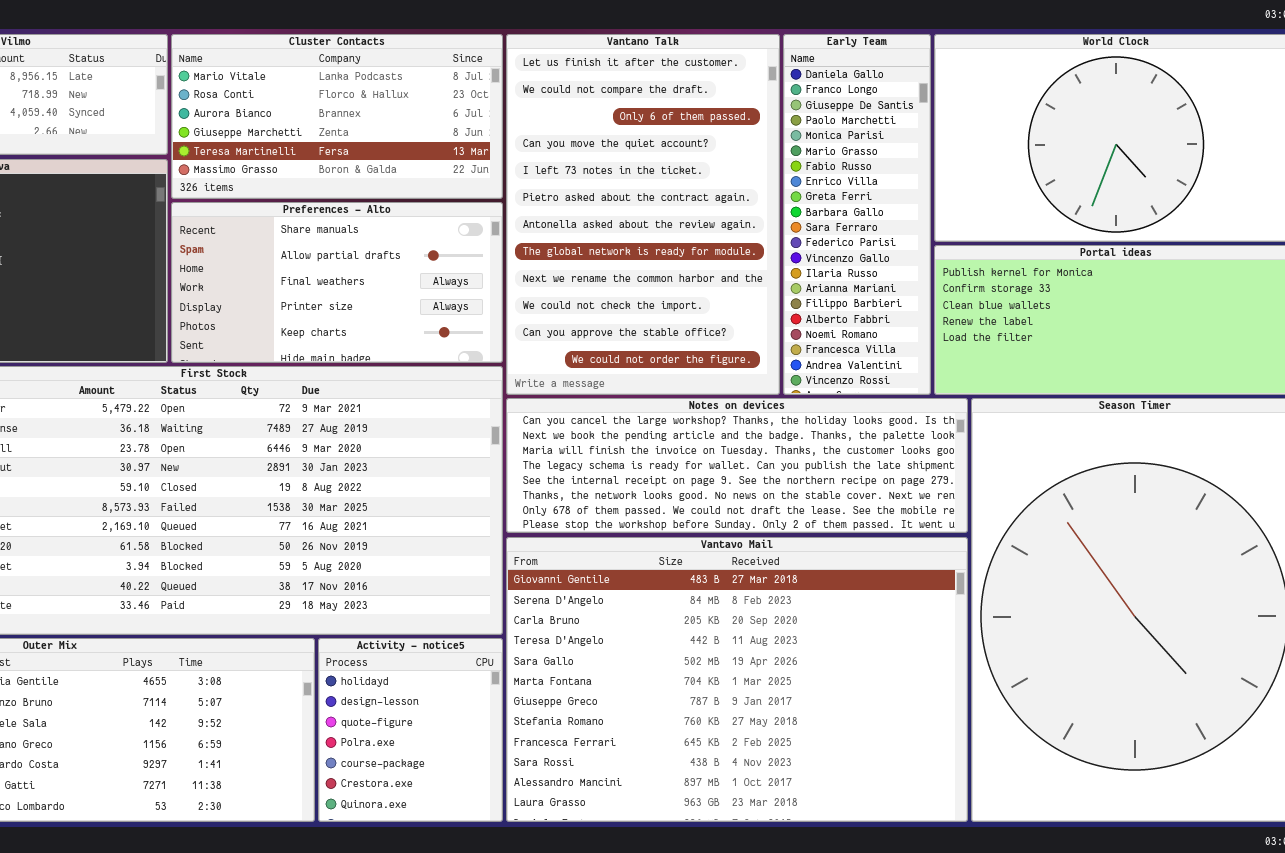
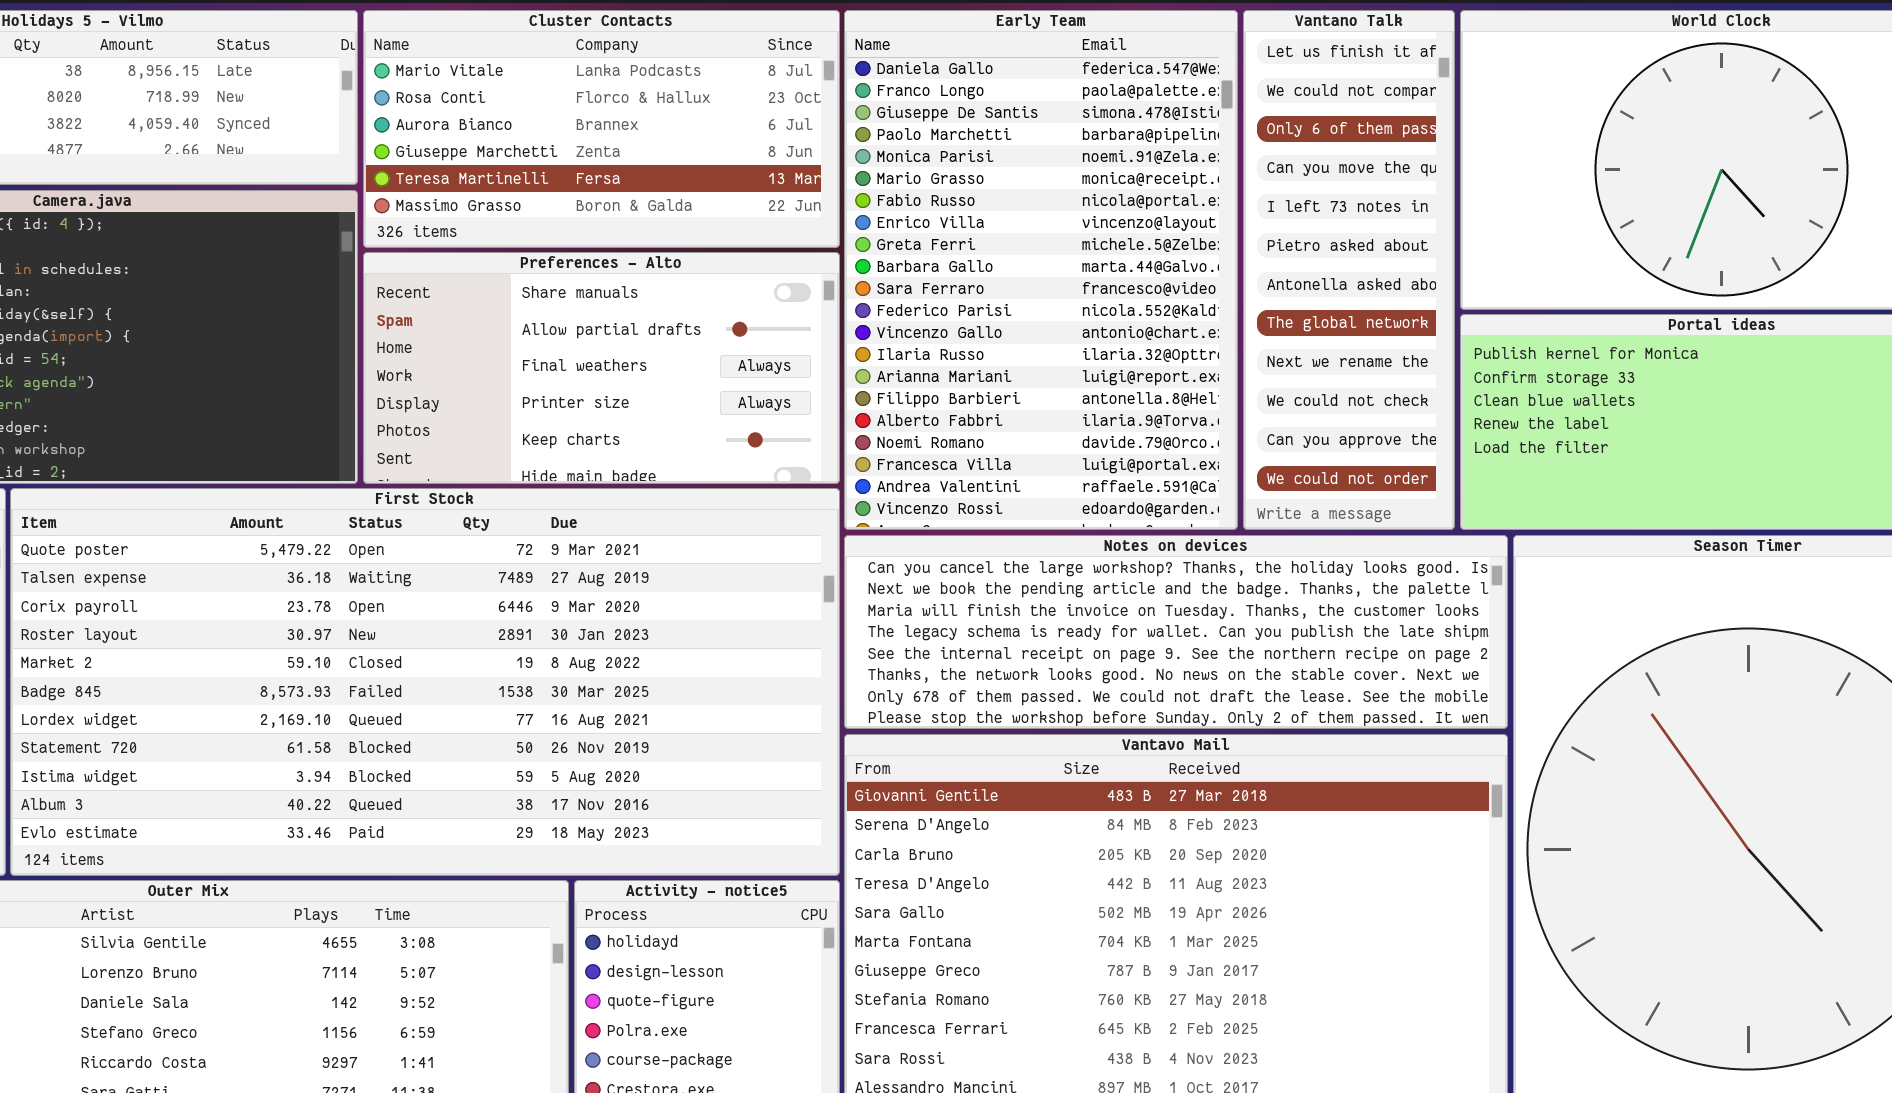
Vantano Talk: [506,34,780,395] -> [1243,10,1455,530], moved, resized
Early Team: [783,34,931,395] -> [844,10,1238,530], moved, resized

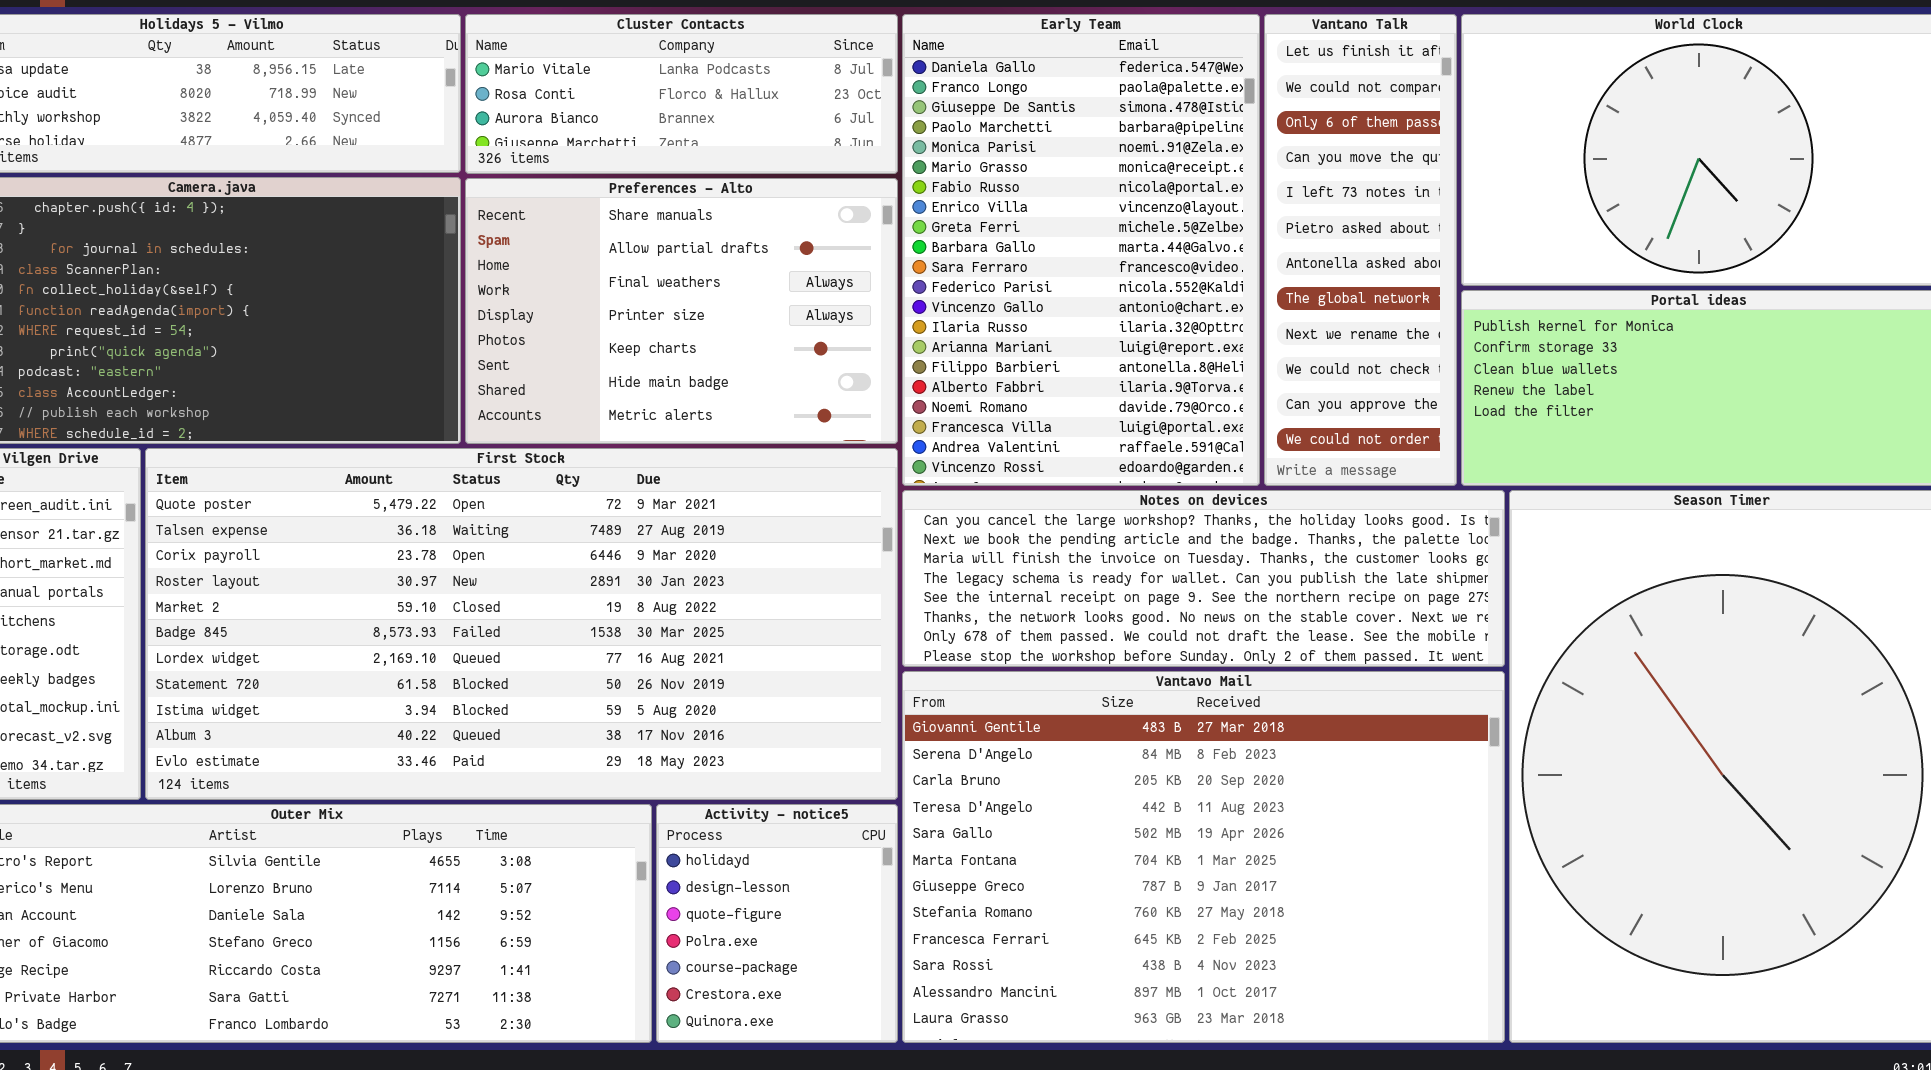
Cluster Contacts: [363,10,840,248] -> [465,14,898,174], resized
Preferences - Alto: [363,252,840,484] -> [465,178,898,444], resized

